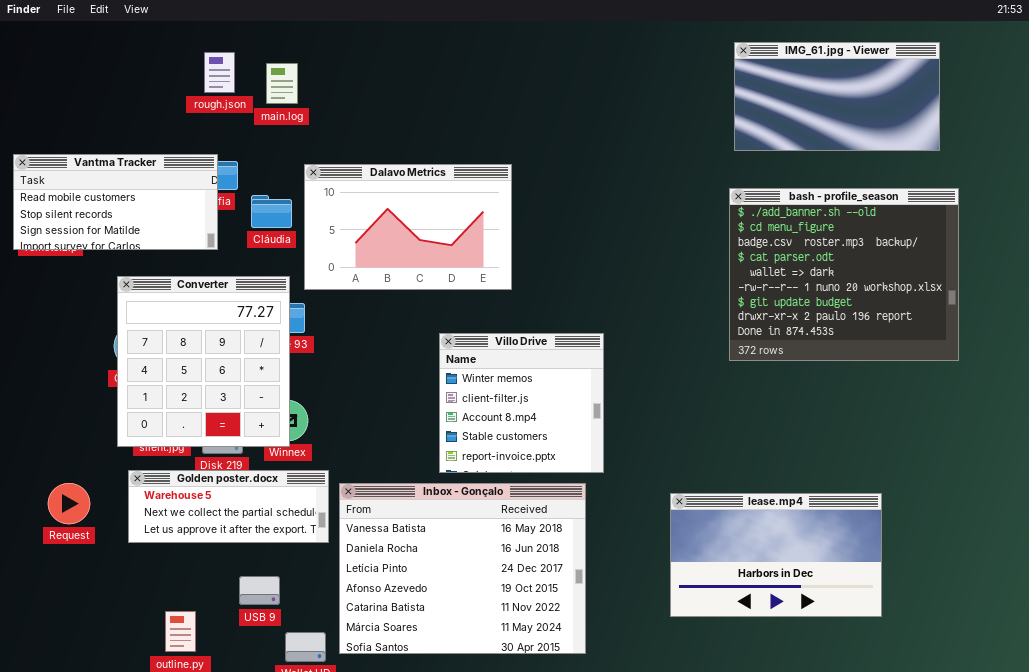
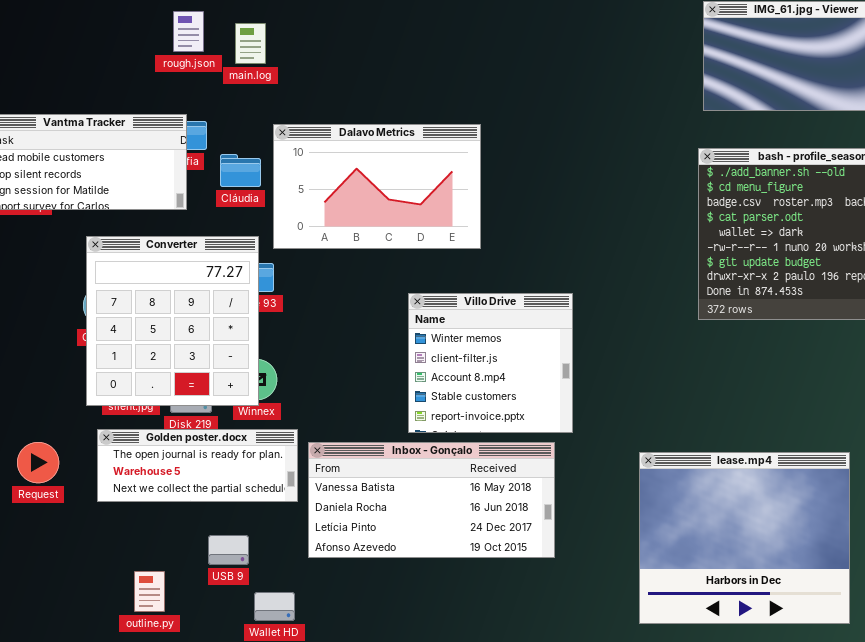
Golden poster.docx: [128,470,329,543] -> [97,429,298,502], scrolled up 1 row
Inbox - Gonçalo: [339,483,586,654] -> [308,442,555,558], resized
lease.mp4: [670,493,882,617] -> [639,452,850,624], resized

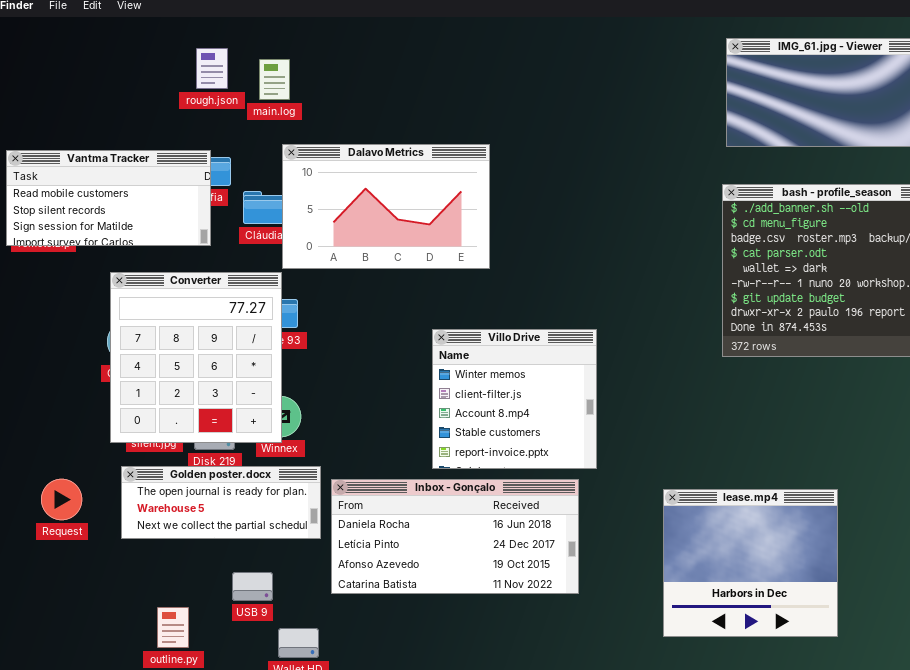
Dalavo Metrics: [273,124,481,249] -> [282,144,490,269], moved
Inbox - Gonçalo: [308,442,555,558] -> [331,479,579,594], scrolled down 1 row
lease.mp4: [639,452,850,624] -> [663,489,838,637], resized

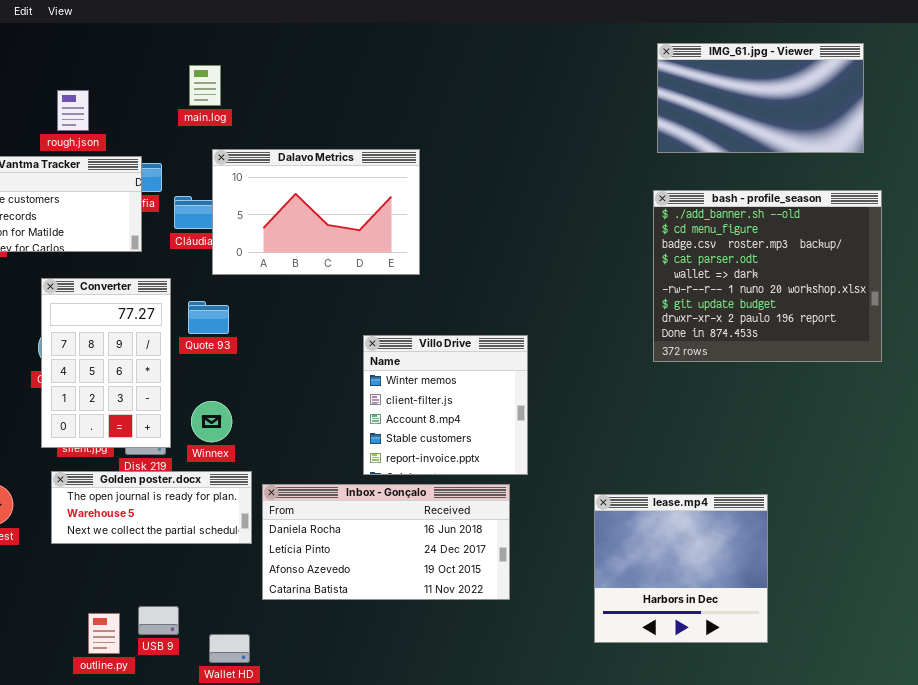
rough.json: [196,48,228,89] -> [57,90,89,131], moved
Converter: [110,272,282,443] -> [41,278,171,448], resized
USB 9: [232,572,273,601] -> [138,606,179,635], moved

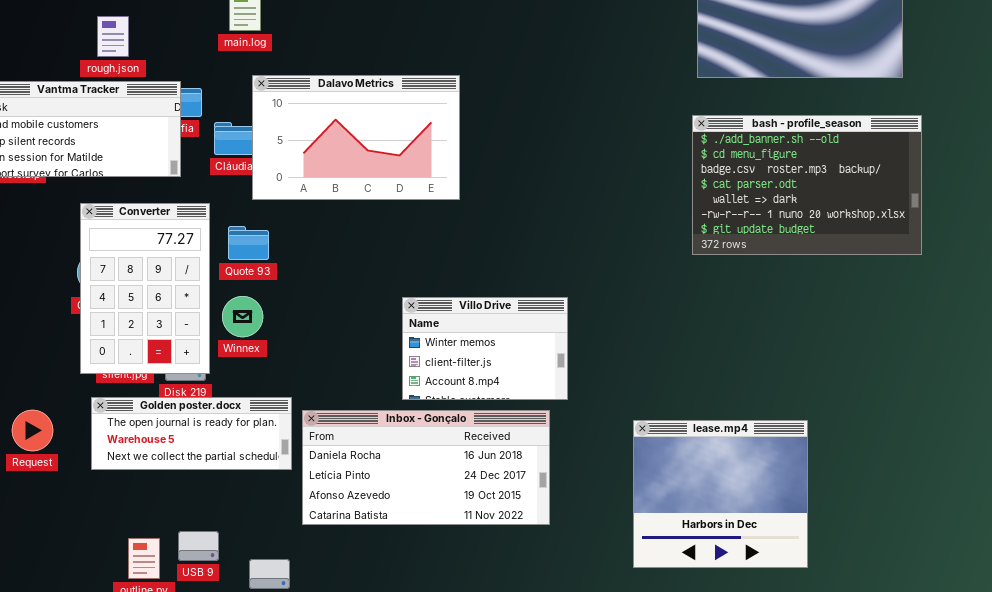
bash - profile_season: [653,190,882,362] -> [692,115,922,255], resized
Villo Drive: [363,335,528,475] -> [402,297,568,400], resized
Winnex: [191,401,232,442] -> [222,296,263,337], moved

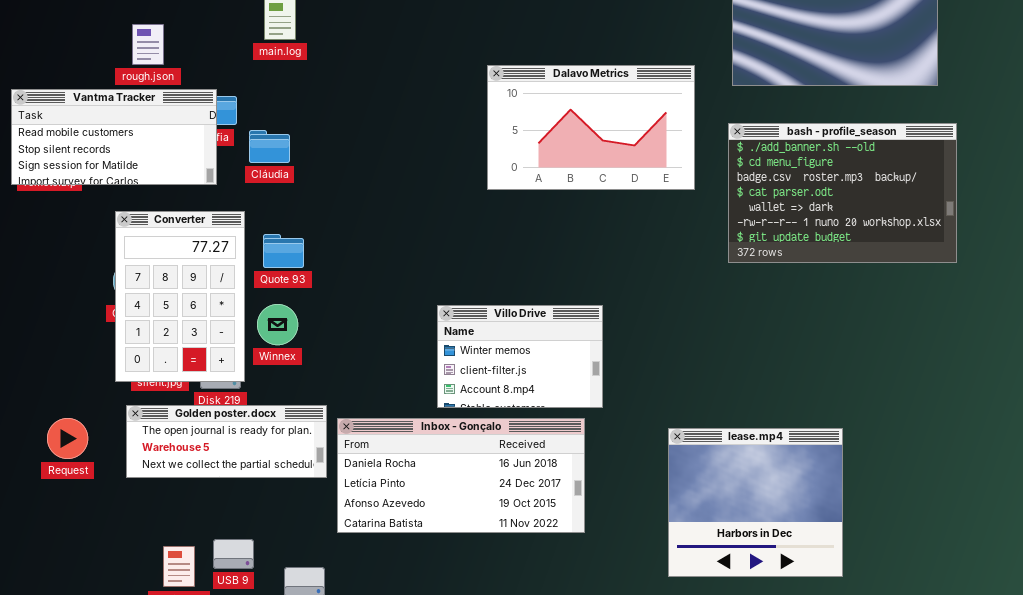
Dalavo Metrics: [252,75,460,200] -> [487,65,695,190], moved

